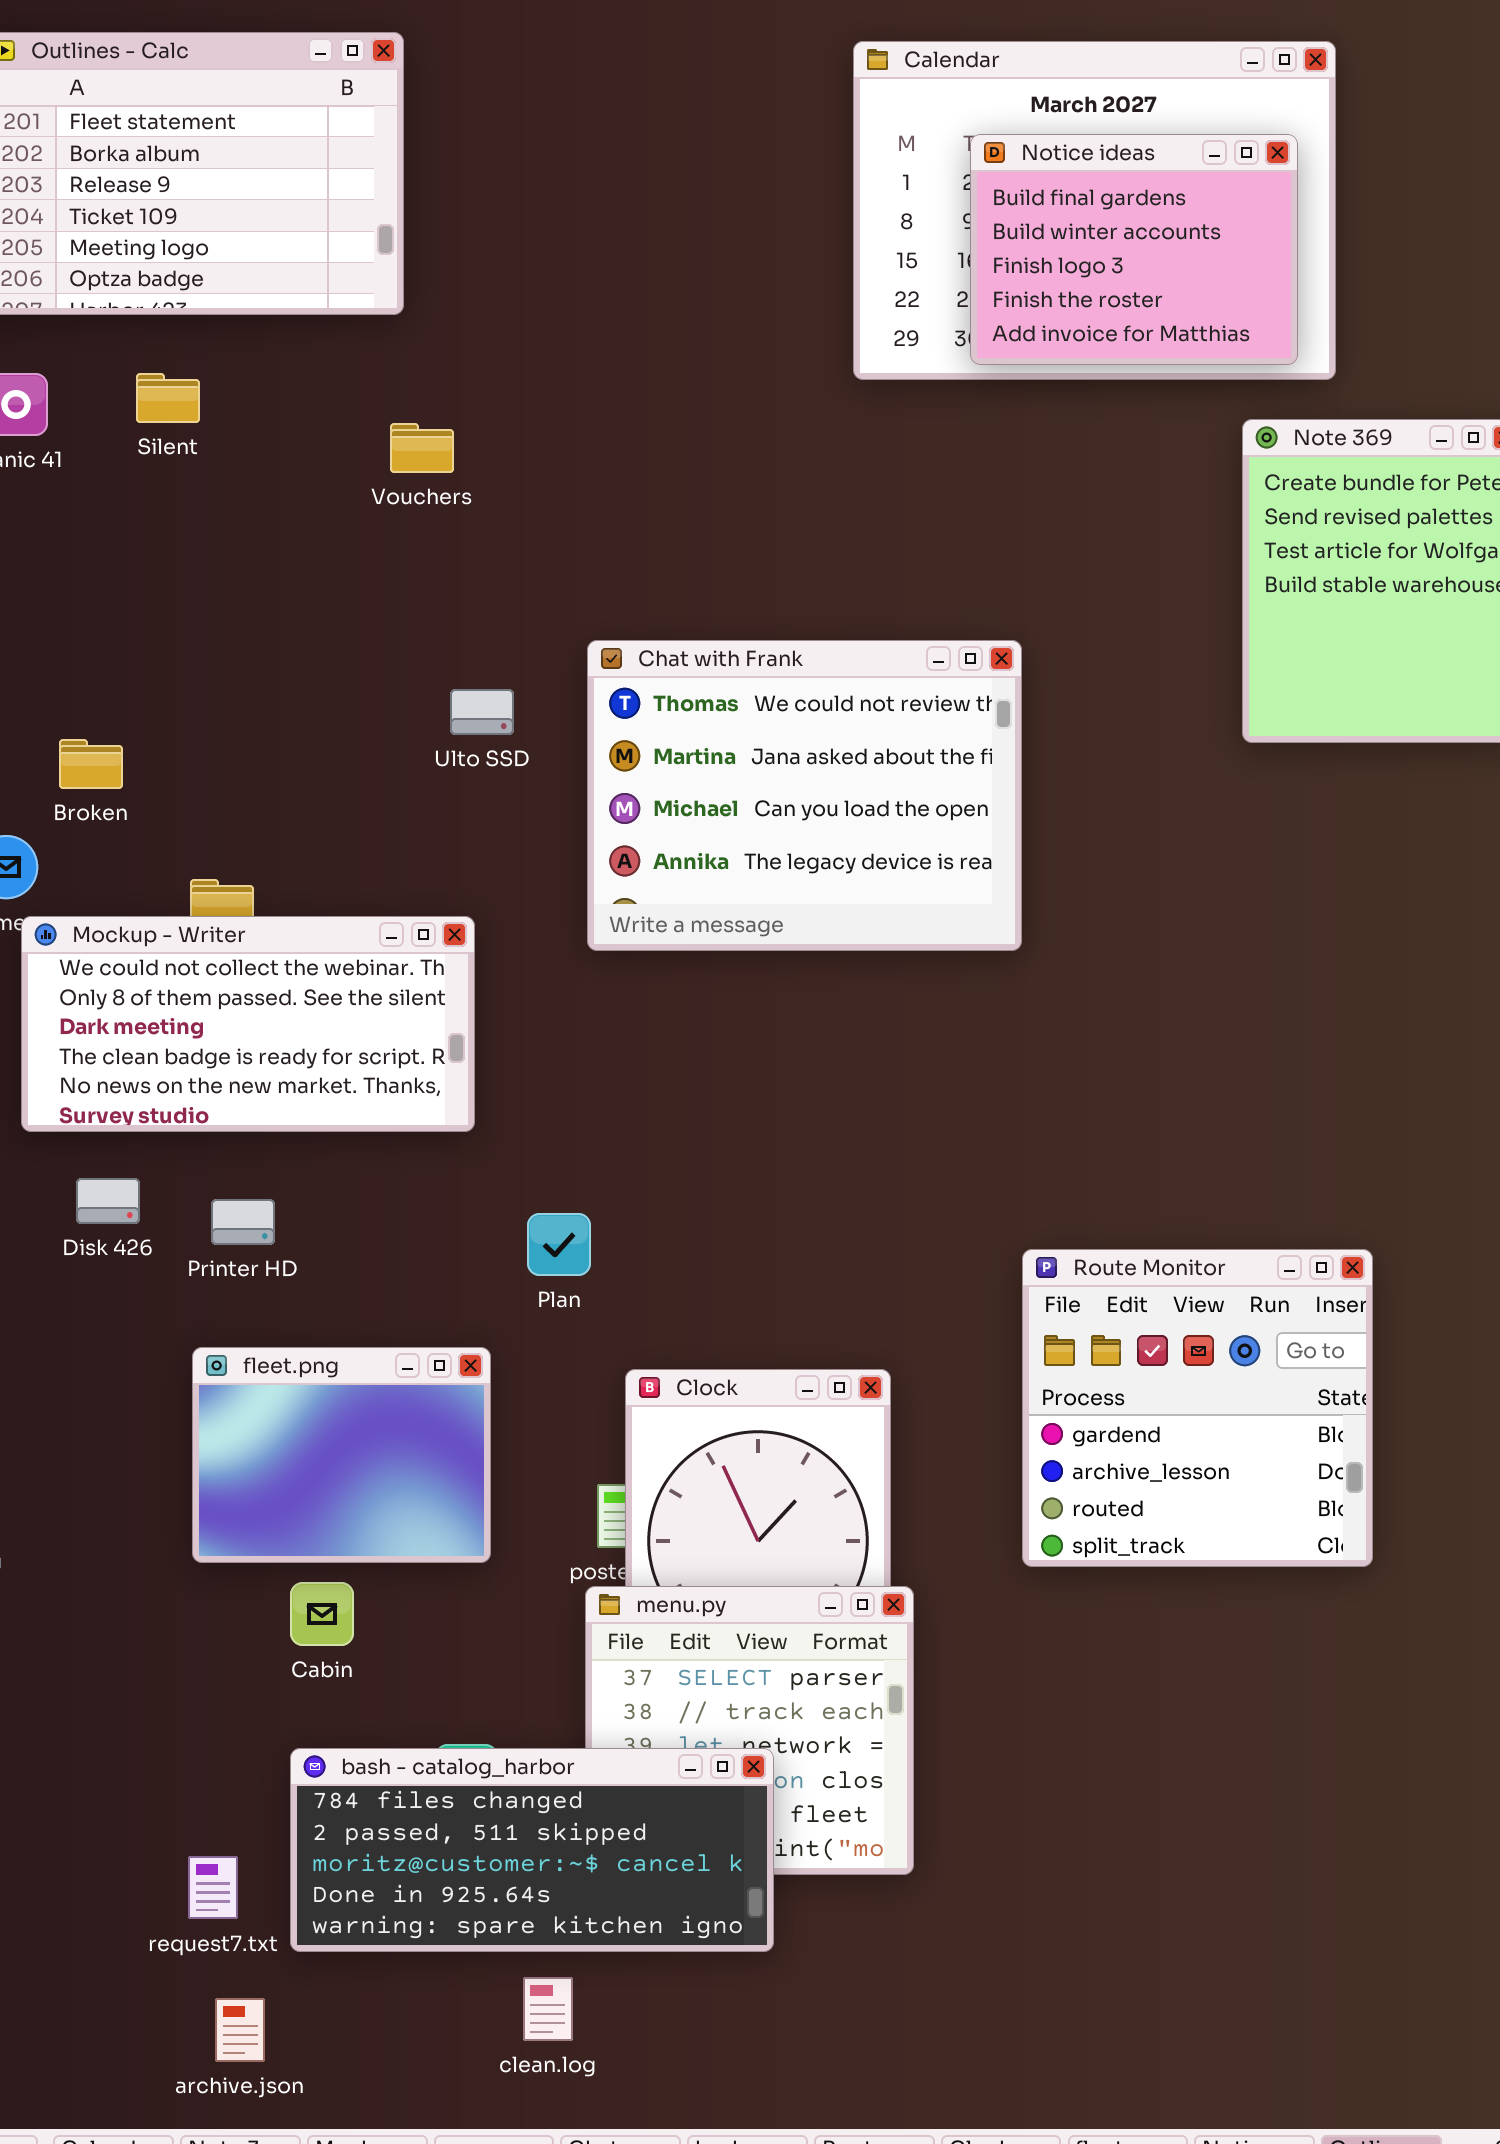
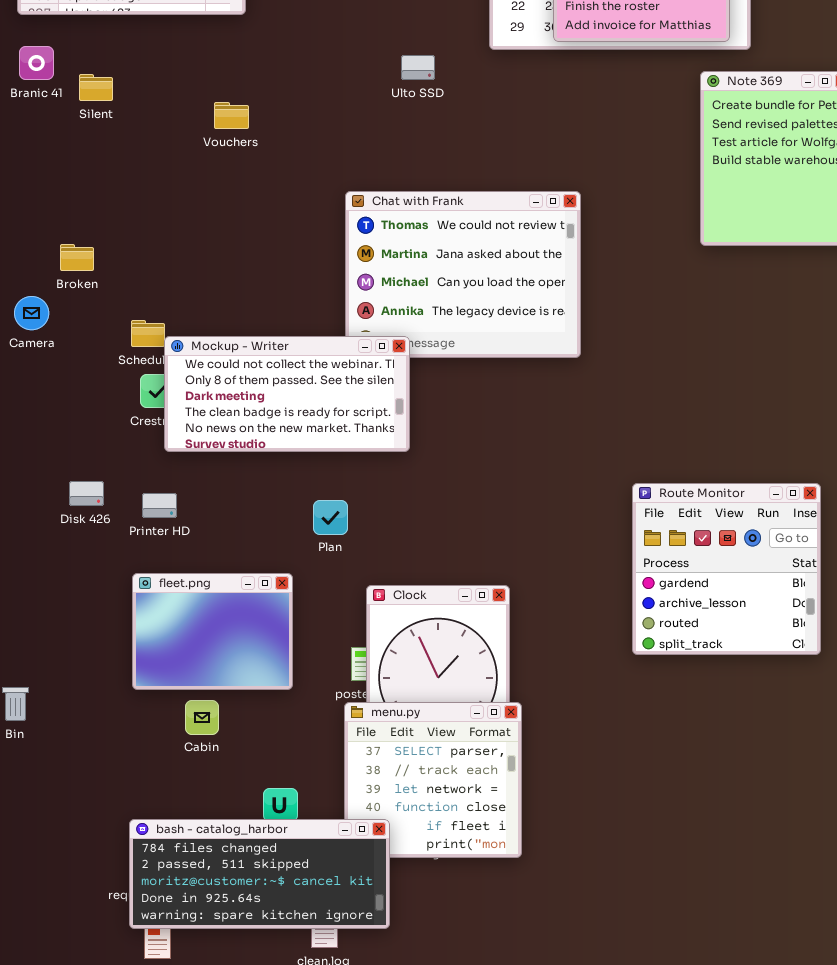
Silent: [136,373,200,423] -> [79,74,113,101], moved
Vouchers: [390,423,454,473] -> [214,102,249,129], moved
Ulto SSD: [450,689,514,735] -> [401,55,435,80], moved
Mockup - Writer: [21,916,475,1132] -> [164,336,410,452], moved
Route Monitor: [1022,1249,1373,1567] -> [632,483,821,655], moved
bash - catalog_harbor: [290,1748,774,1952] -> [129,819,390,929], moved

